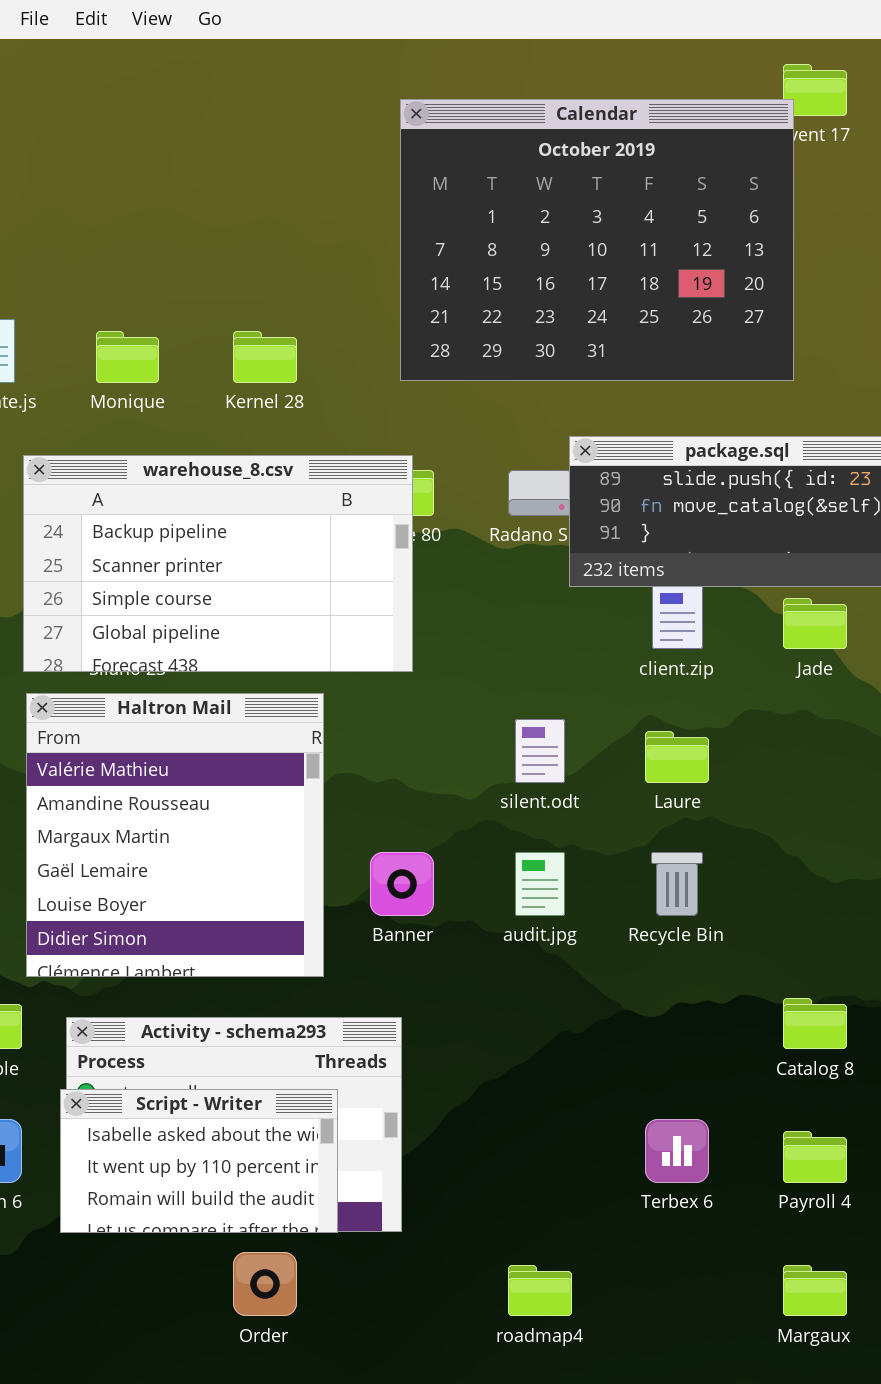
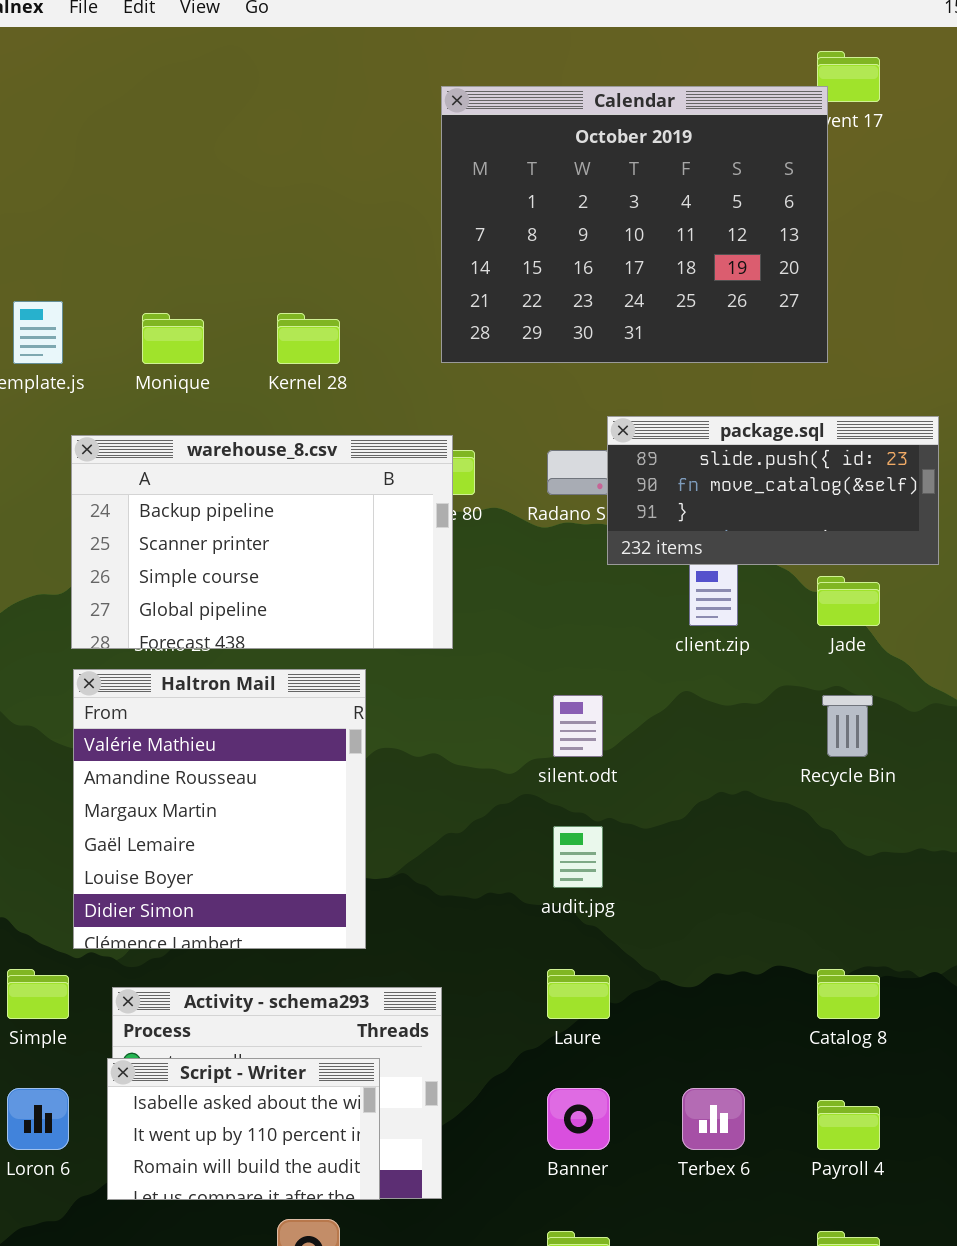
Laure: [645,731,709,783] -> [547,969,610,1019], moved
Banner: [370,852,434,916] -> [547,1088,610,1150], moved
Recycle Bin: [651,852,703,916] -> [822,695,873,757], moved

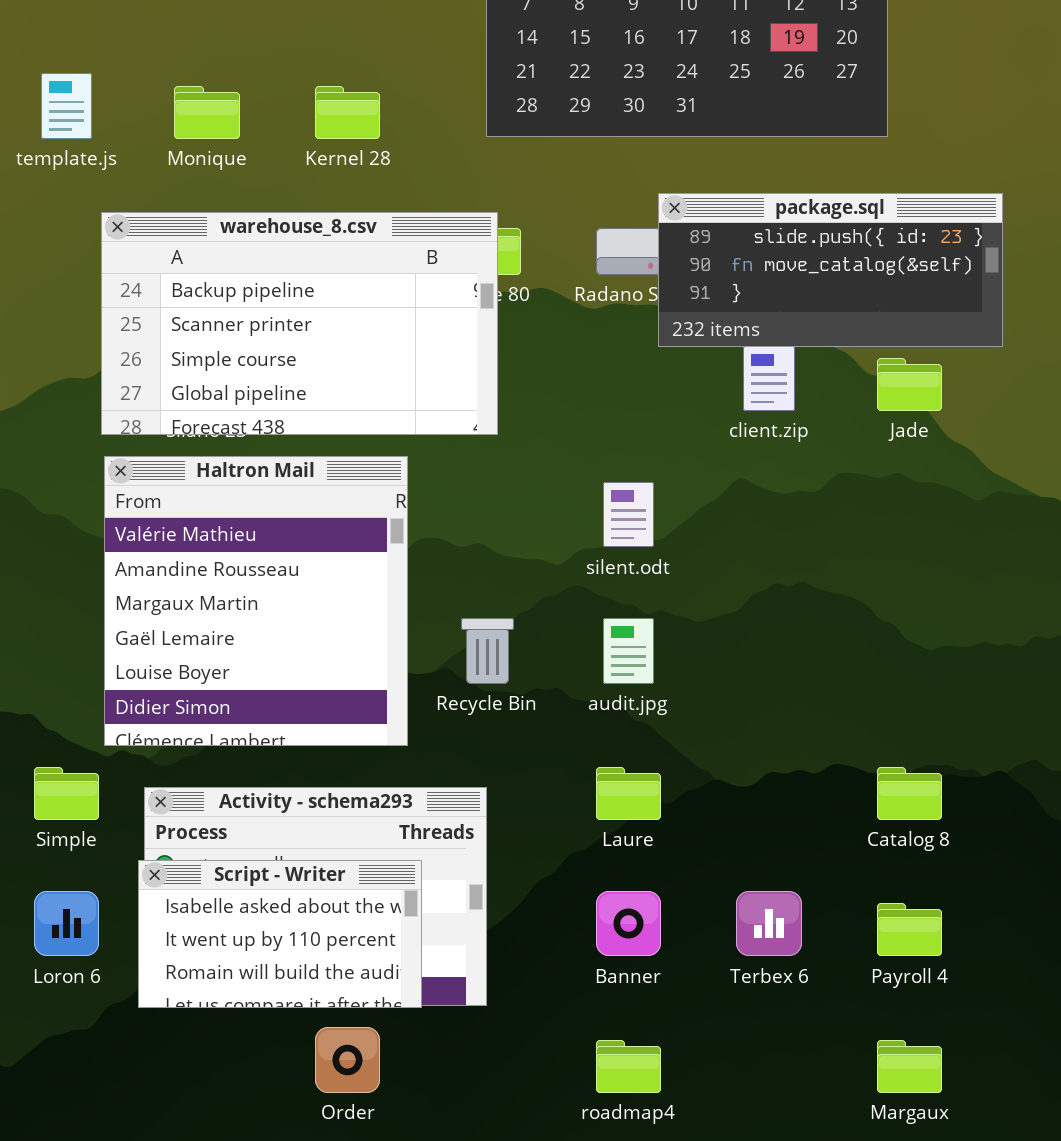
Recycle Bin: [822,695,873,757] -> [461,618,514,684], moved

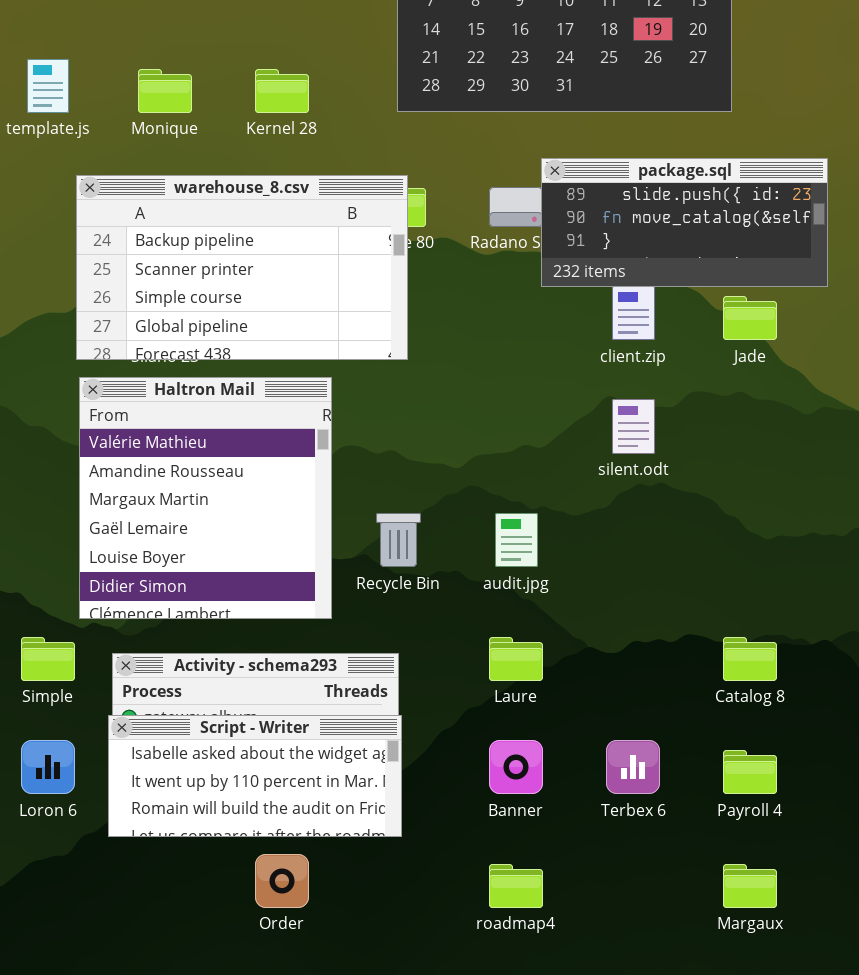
silent.odt: [603,482,654,547] -> [612,399,655,454], moved
Script - Writer: [138,860,422,1008] -> [108,715,402,837], resized

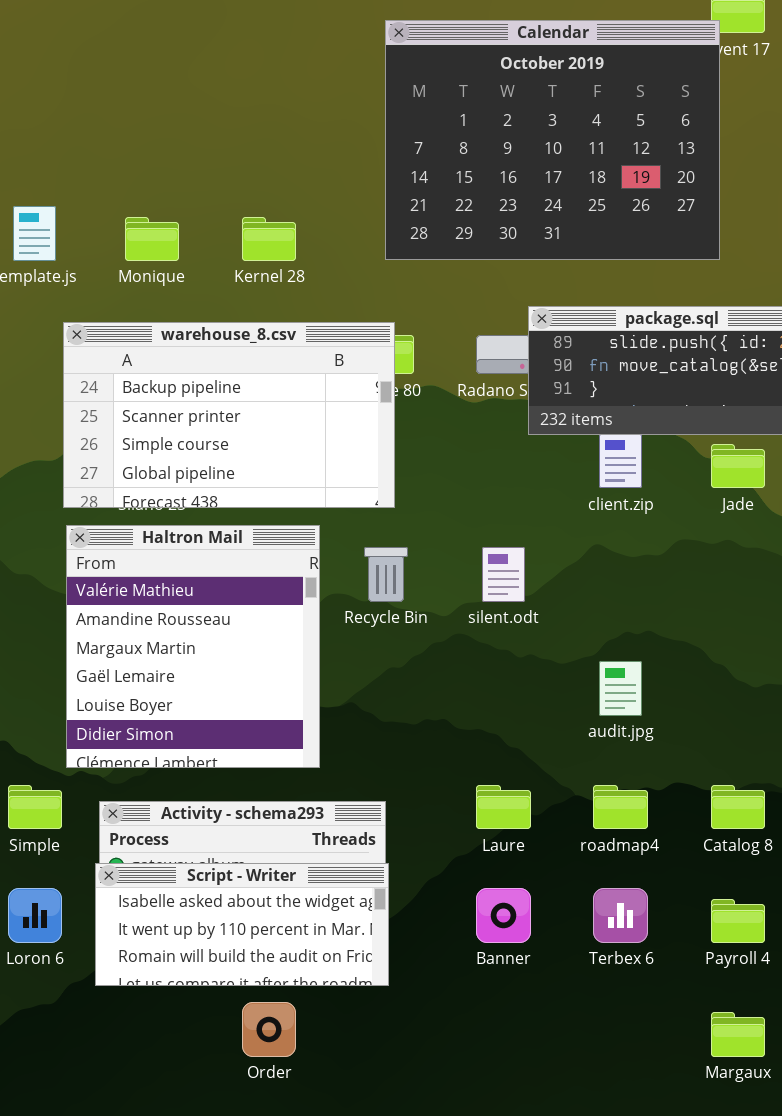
silent.odt: [612,399,655,454] -> [482,547,525,602], moved
Recycle Bin: [376,513,421,567] -> [364,547,408,602], moved
audit.jpg: [495,513,538,567] -> [599,661,642,716], moved
roadmap4: [489,864,543,908] -> [593,785,648,829], moved

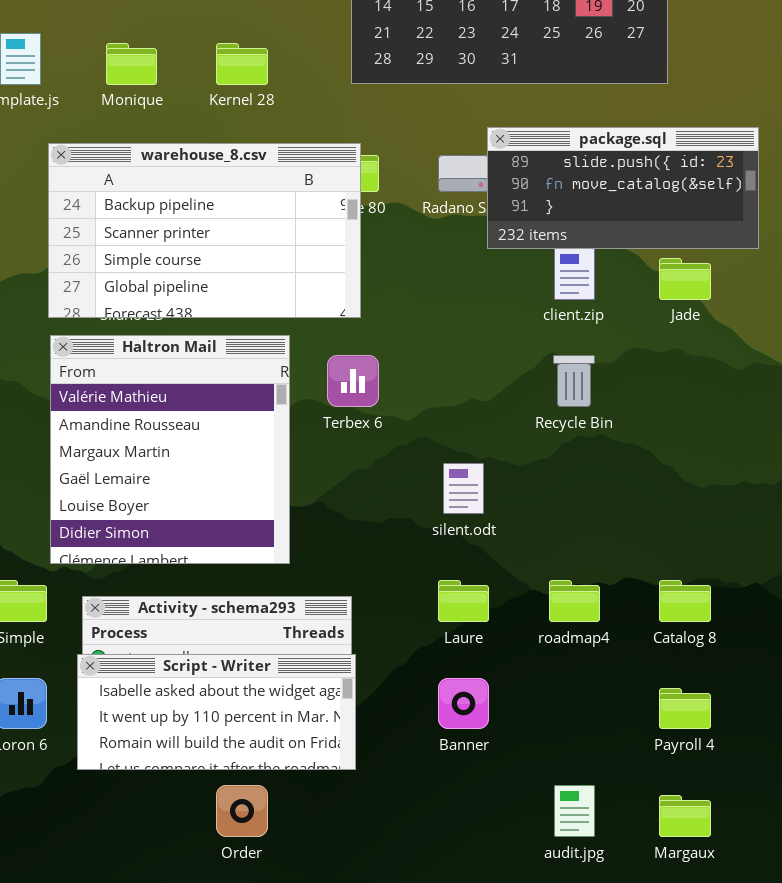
Recycle Bin: [364,547,408,602] -> [553,355,595,407], moved
silent.odt: [482,547,525,602] -> [443,463,484,514], moved
audit.jpg: [599,661,642,716] -> [554,785,595,837], moved
Terbex 6: [593,888,648,943] -> [327,355,379,407], moved

